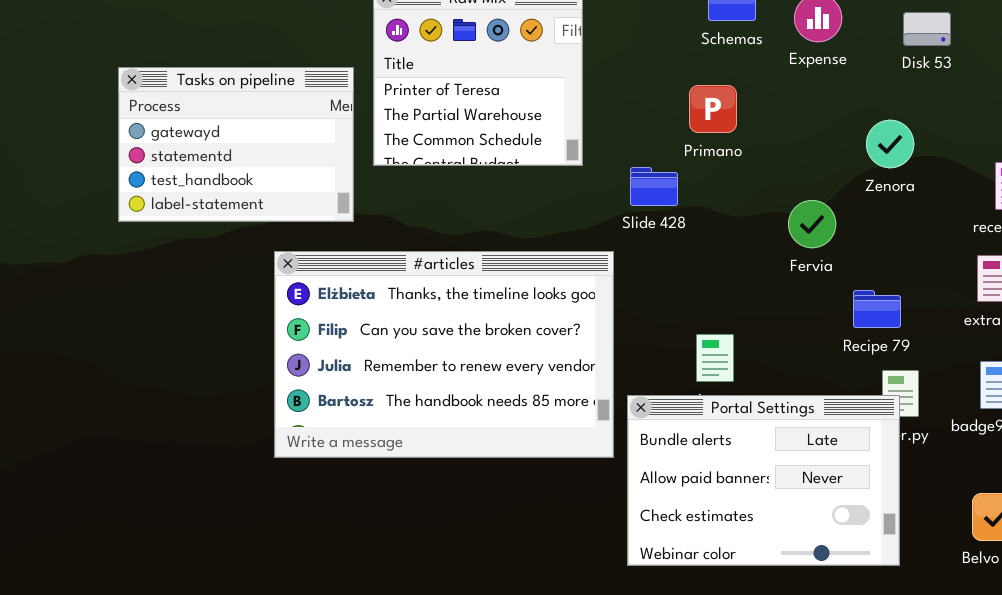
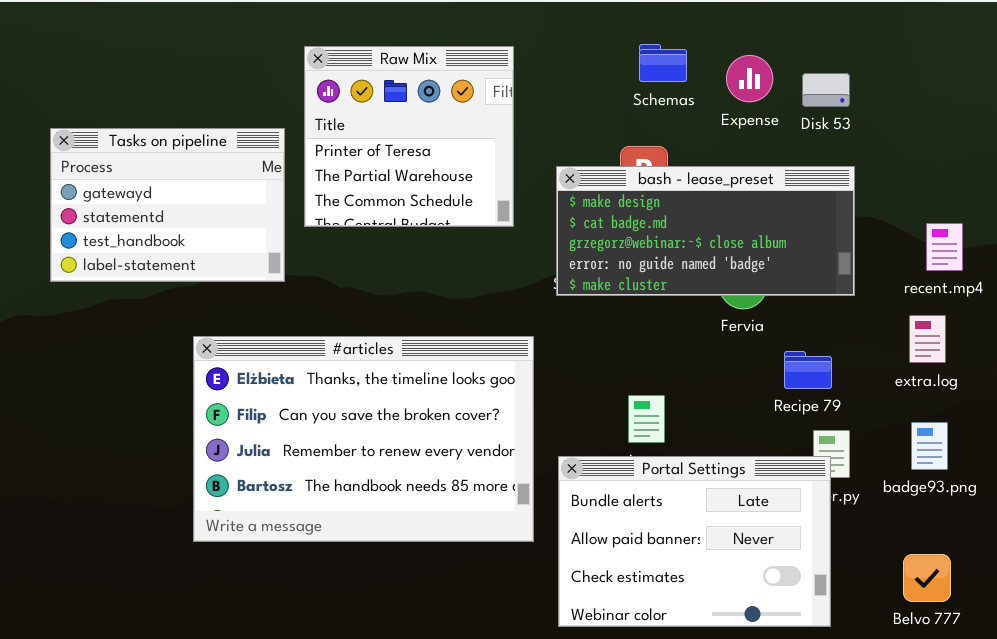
Disk 53: [903,12,951,46] -> [802,73,850,107], moved
bash - lease_preset: none -> [556,166,855,296], opened
#articles: [274,251,614,458] -> [193,336,534,542], moved

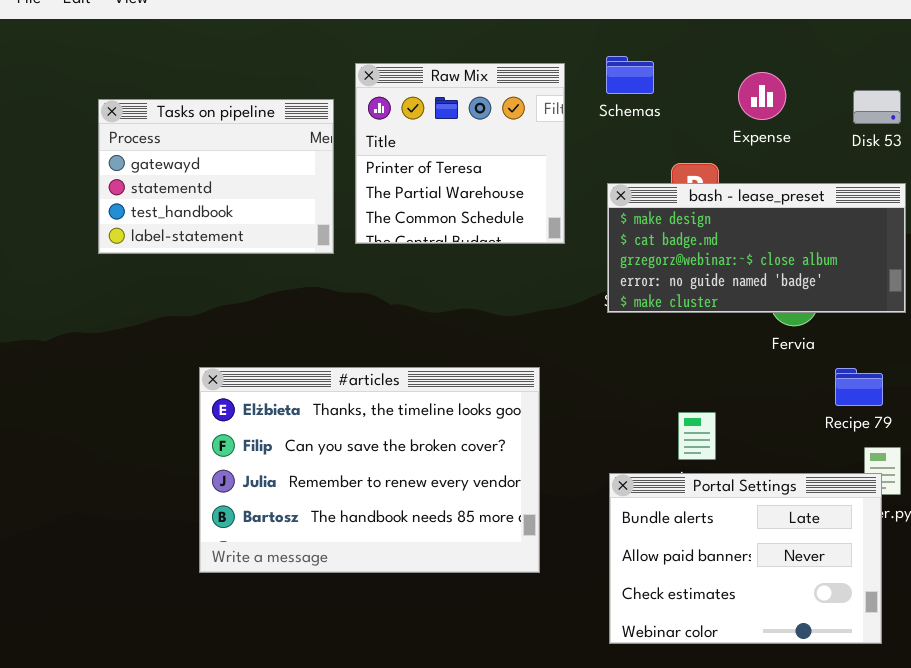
Schemas: [639,44,687,82] -> [606,56,654,94], moved
Expense: [726,55,773,102] -> [738,72,786,120], moved
Tasks on pipeline: [50,128,285,282] -> [98,99,334,254], moved
#articles: [193,336,534,542] -> [199,367,540,573], moved

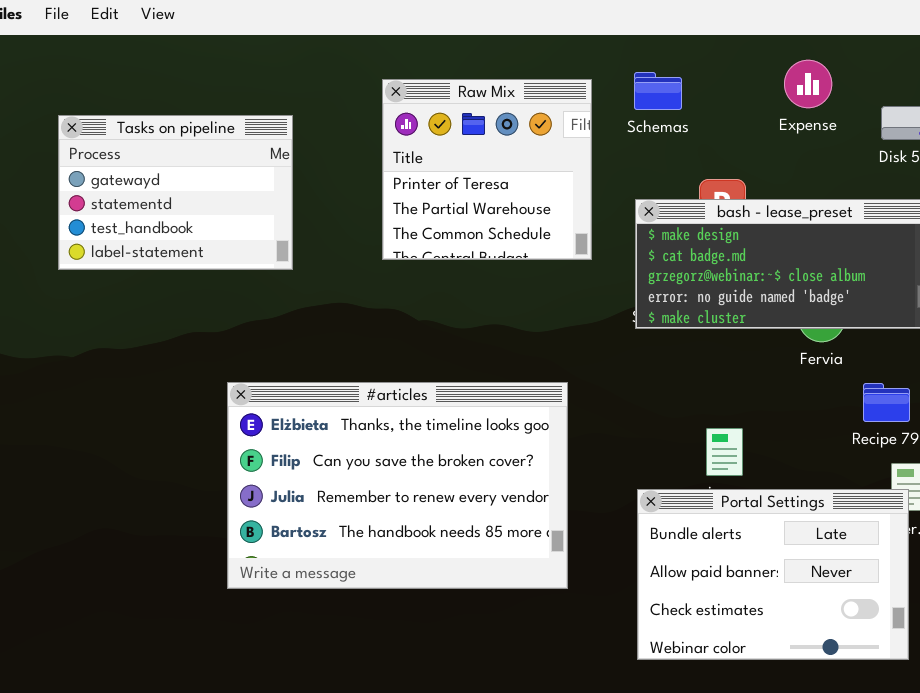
Expense: [738,72,786,120] -> [784,60,832,108], moved
Tasks on pipeline: [98,99,334,254] -> [58,115,293,270], moved

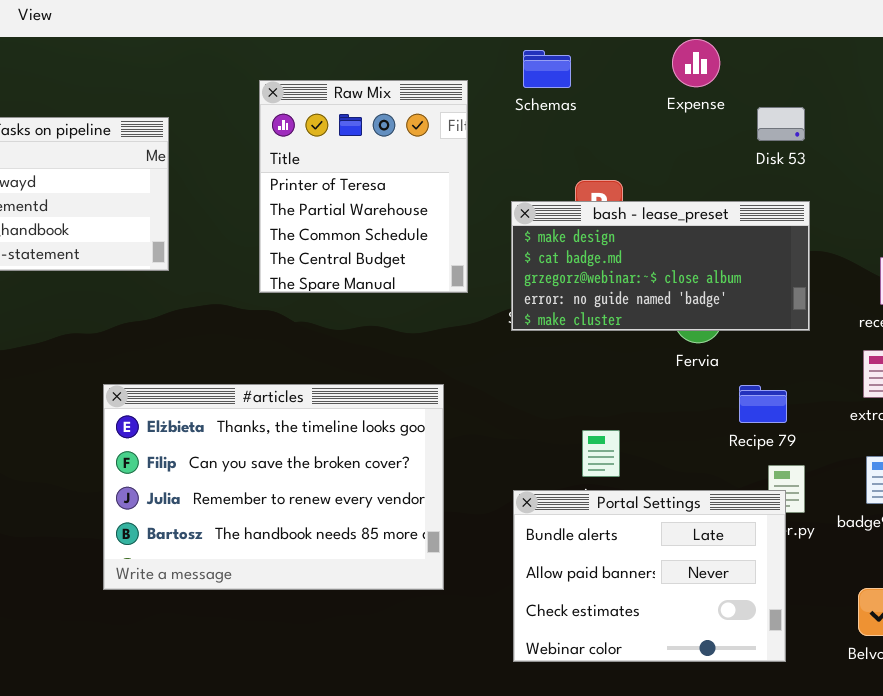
Expense: [784,60,832,108] -> [672,39,720,87], moved
Schemas: [634,72,682,110] -> [523,50,571,88], moved
Raw Mix: [382,79,592,260] -> [259,80,468,293], resized

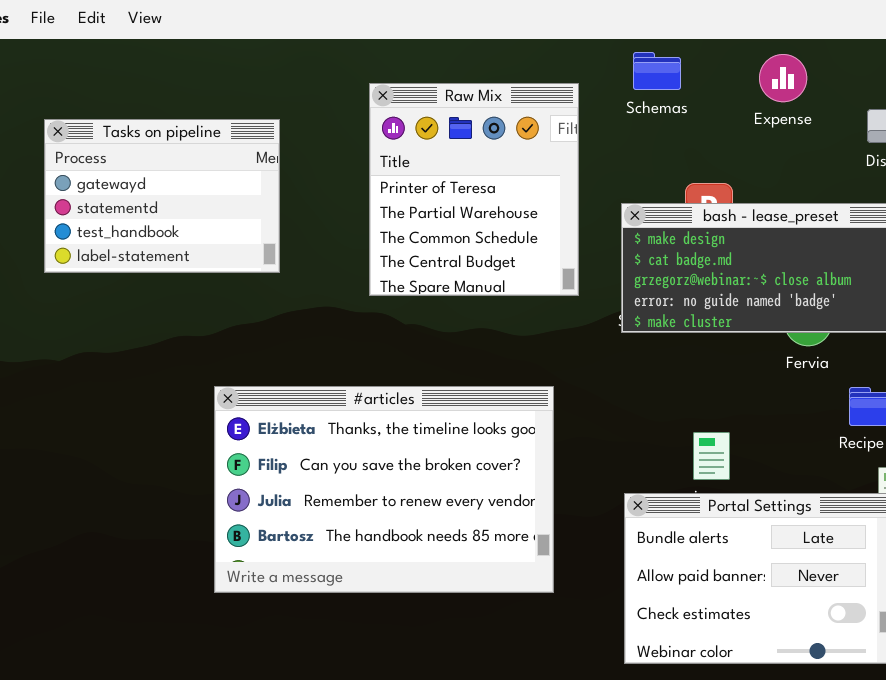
Expense: [672,39,720,87] -> [759,54,807,102], moved

